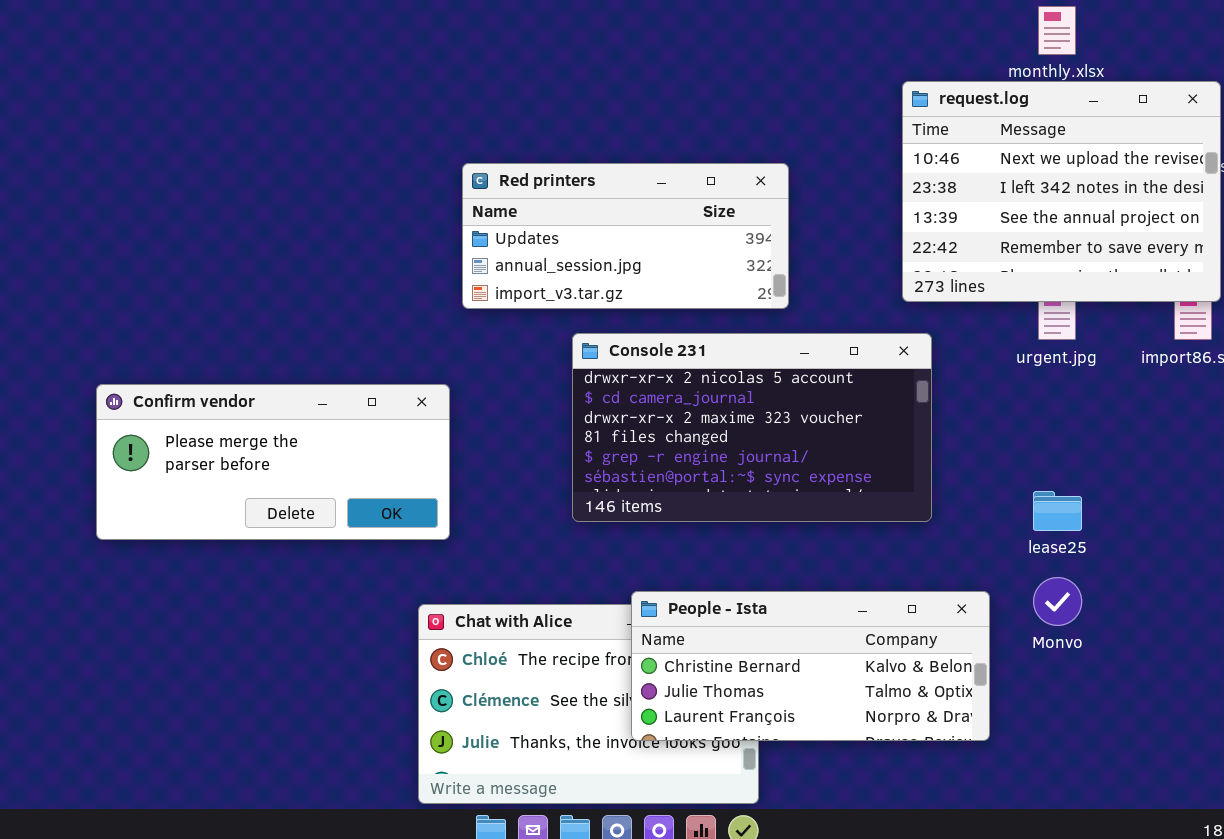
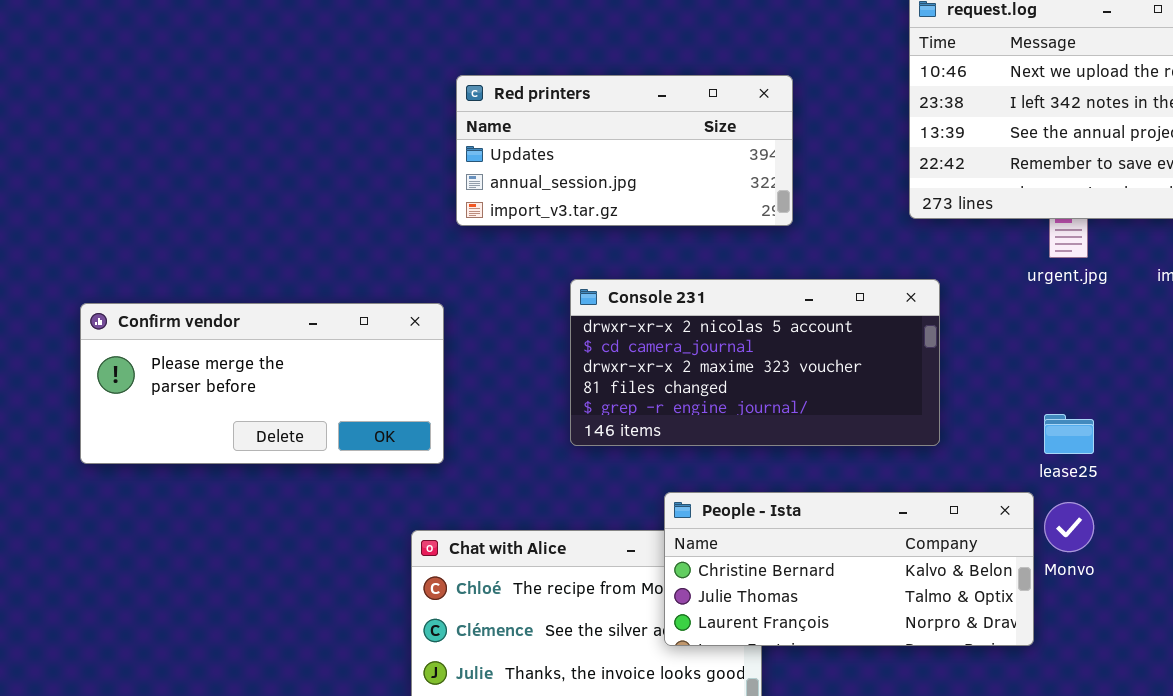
Console 231: [572,333,932,522] -> [570,279,940,446], resized
People - Ista: [631,591,990,741] -> [664,492,1034,646], moved

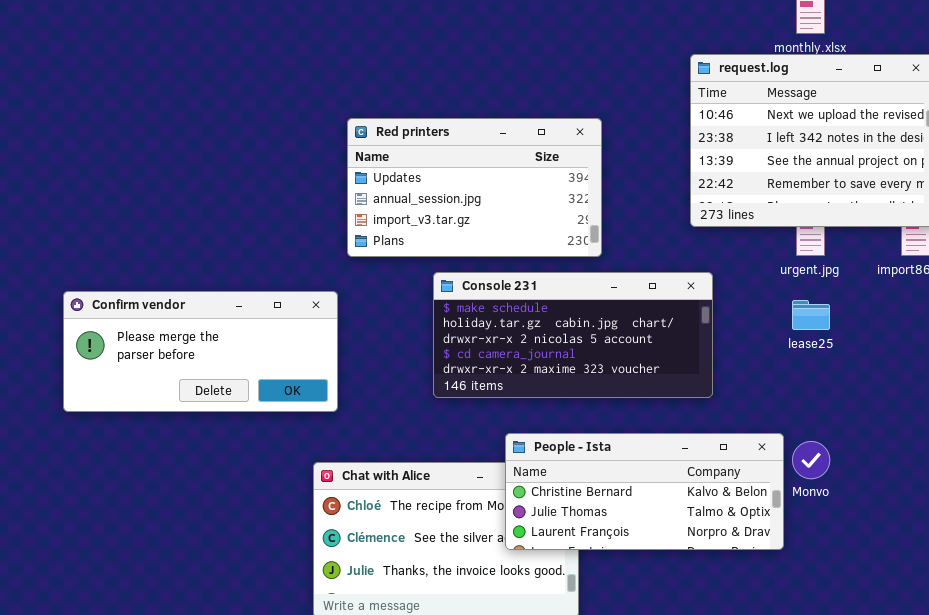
Red printers: [456,75,793,226] -> [347,118,602,257], resized
Console 231: [570,279,940,446] -> [433,272,713,398], scrolled up 2 rows
lease25: [1044,414,1094,454] -> [792,300,830,330], moved

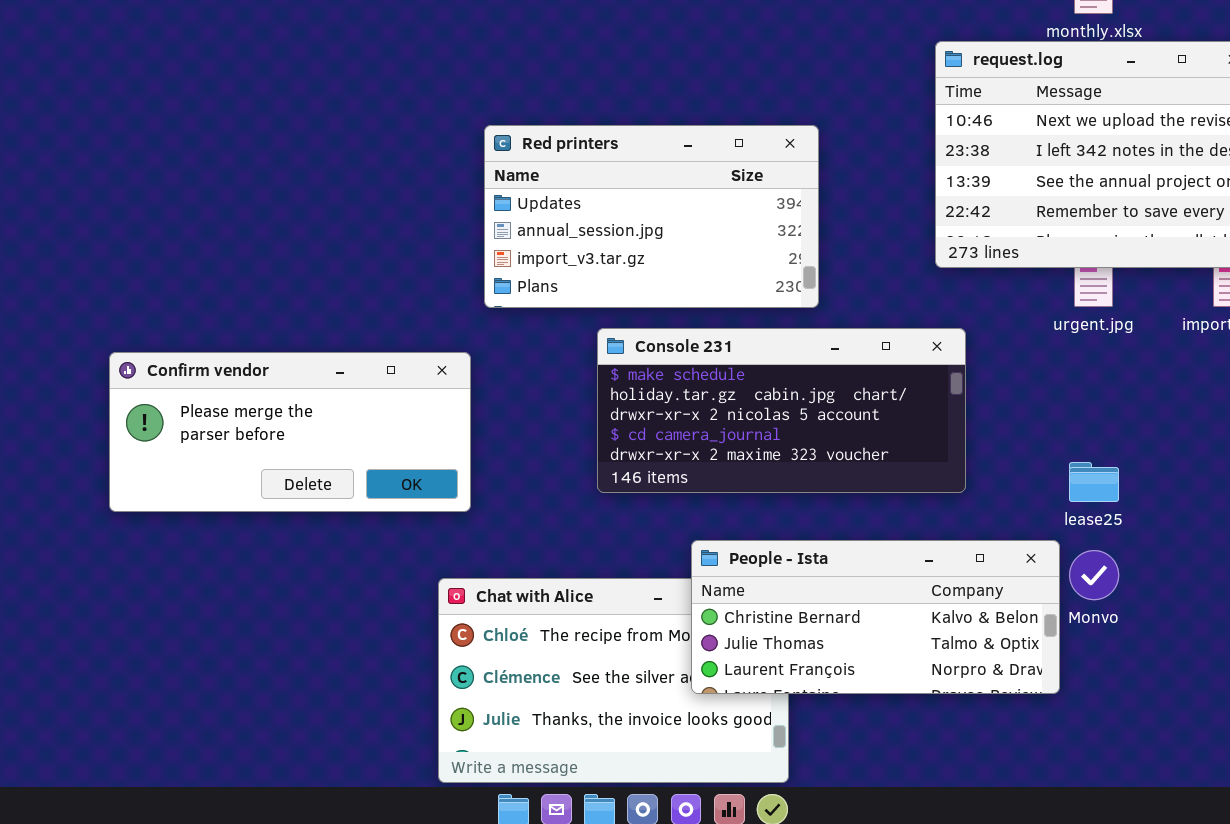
lease25: [792,300,830,330] -> [1069,462,1119,502], moved

